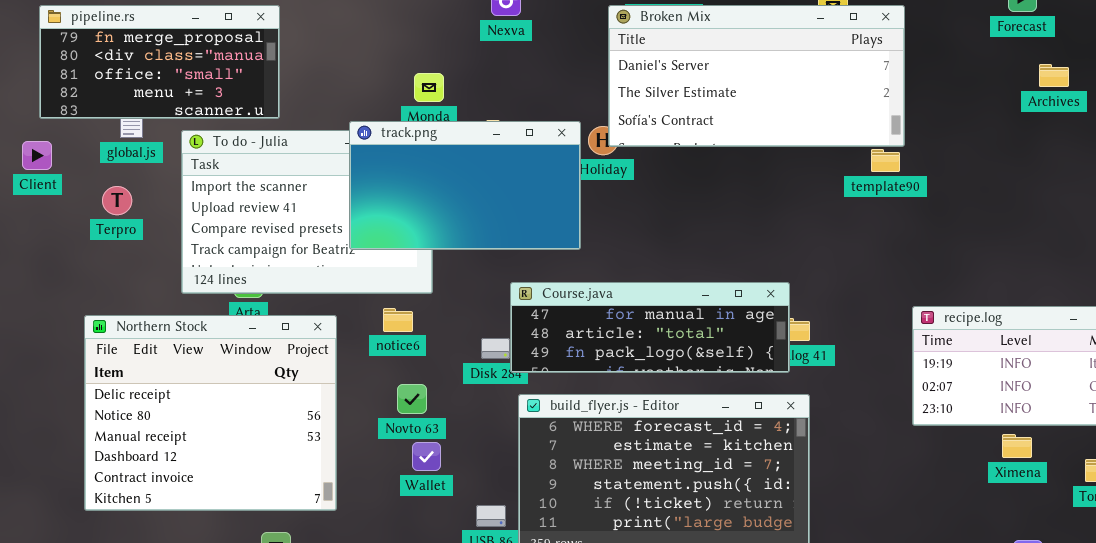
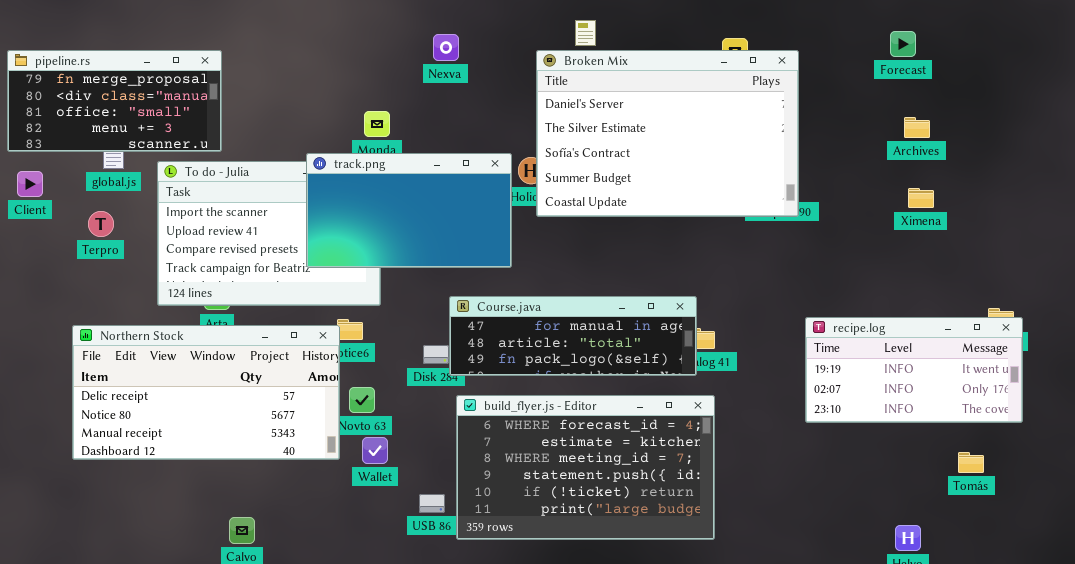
pipeline.rs: [39,5,280,119] -> [7,50,222,152], moved
Broken Mix: [608,5,905,147] -> [536,50,799,217], resized
Archives: [1039,64,1069,87] -> [904,117,930,138], moved
Northern Stock: [84,315,337,511] -> [72,325,340,460], resized
Ximena: [1002,434,1032,458] -> [908,188,934,208], moved

